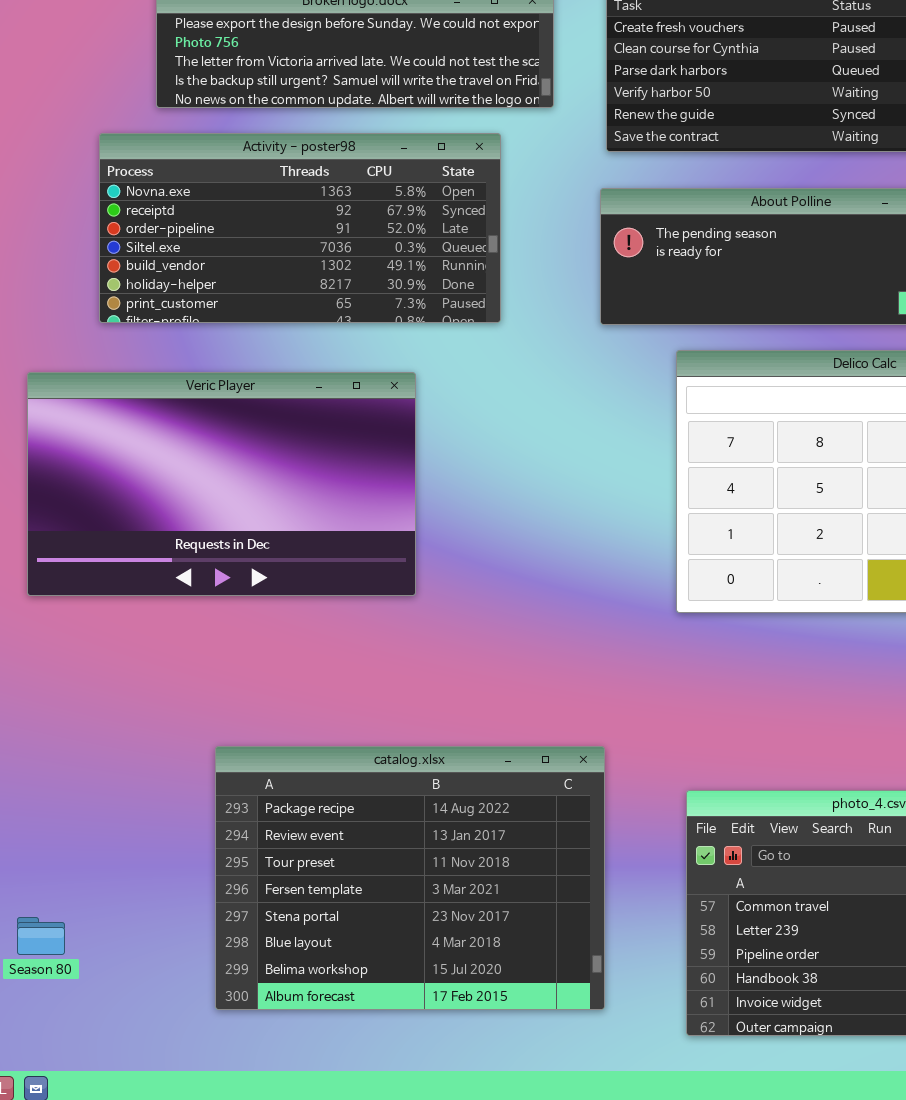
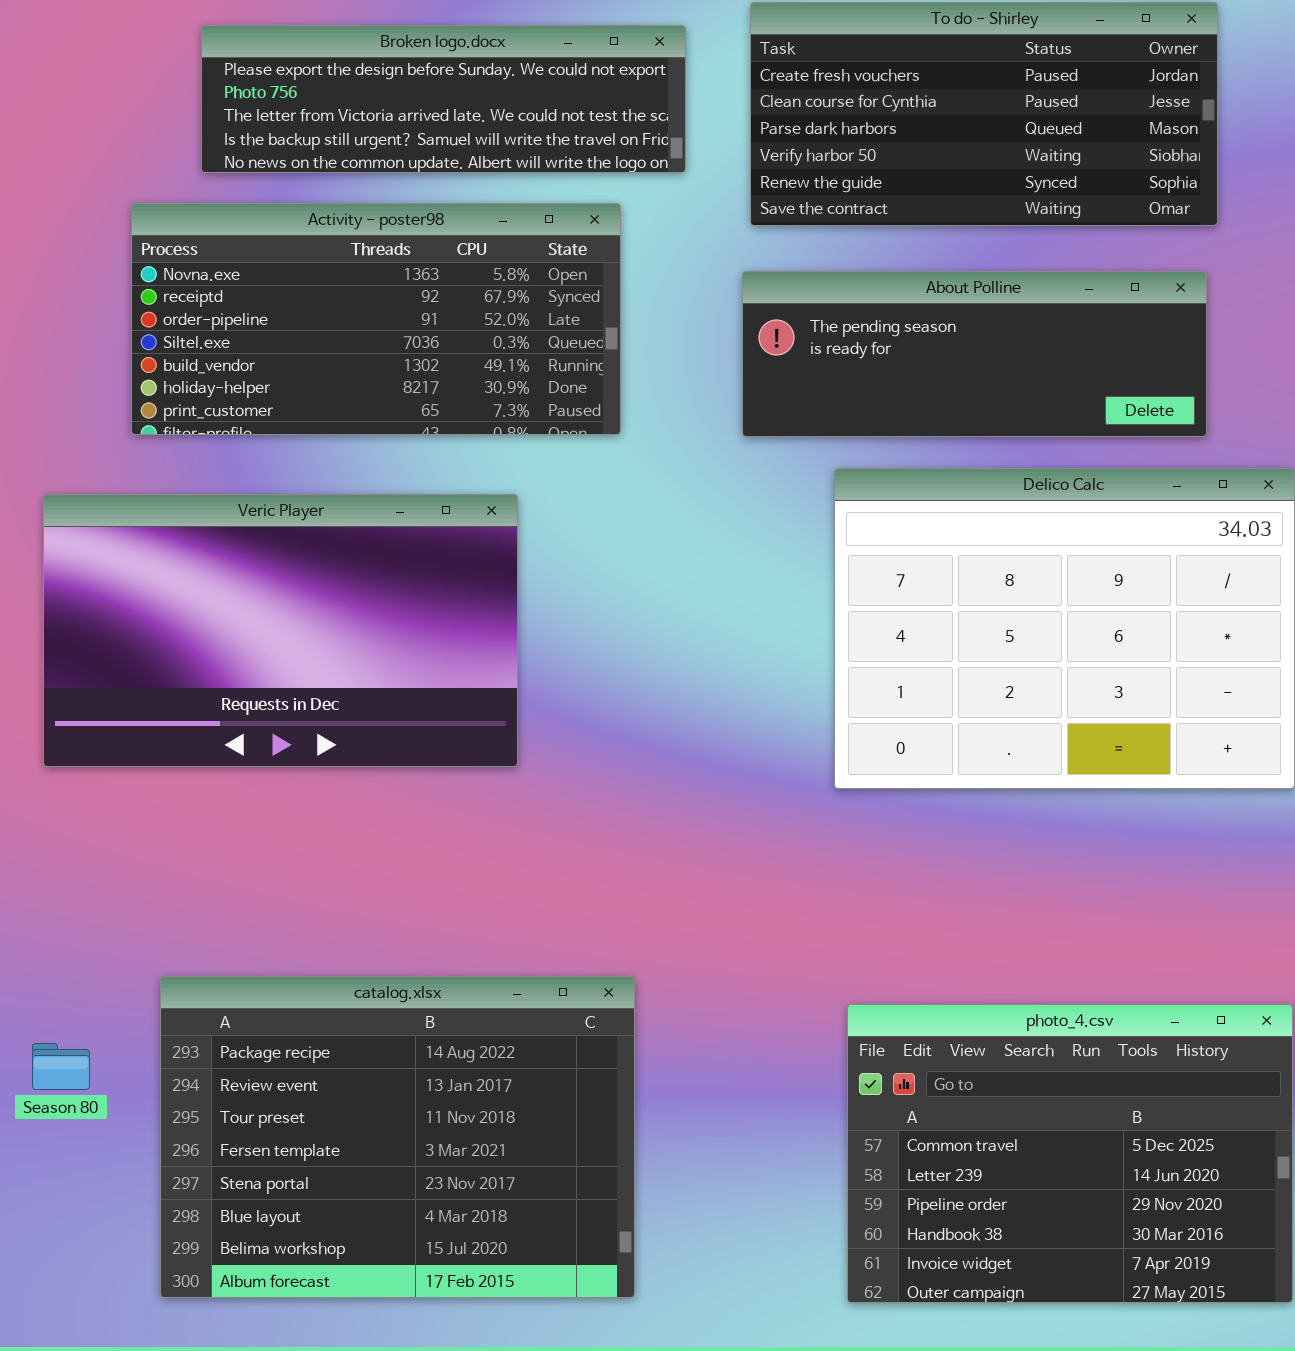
catalog.xlsx: [215,746,605,1010] -> [160,976,635,1298], moved
Season 80: [17,917,65,955] -> [32,1043,90,1090], moved

